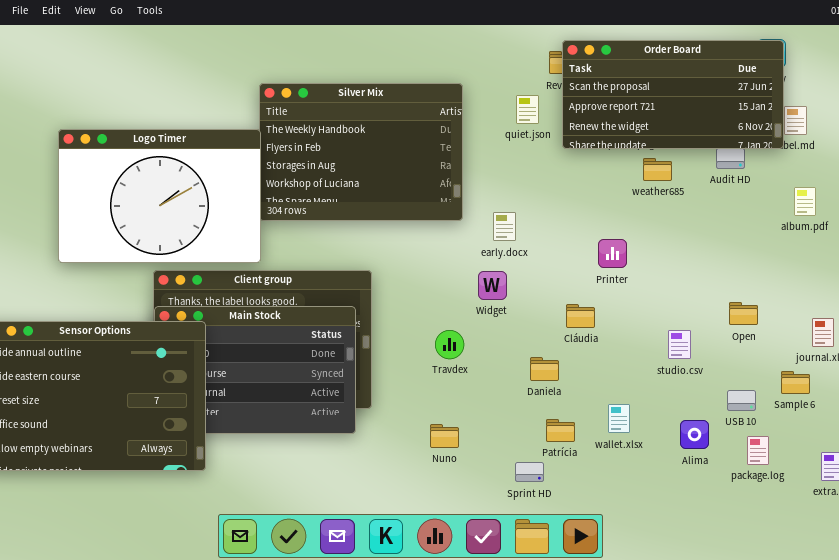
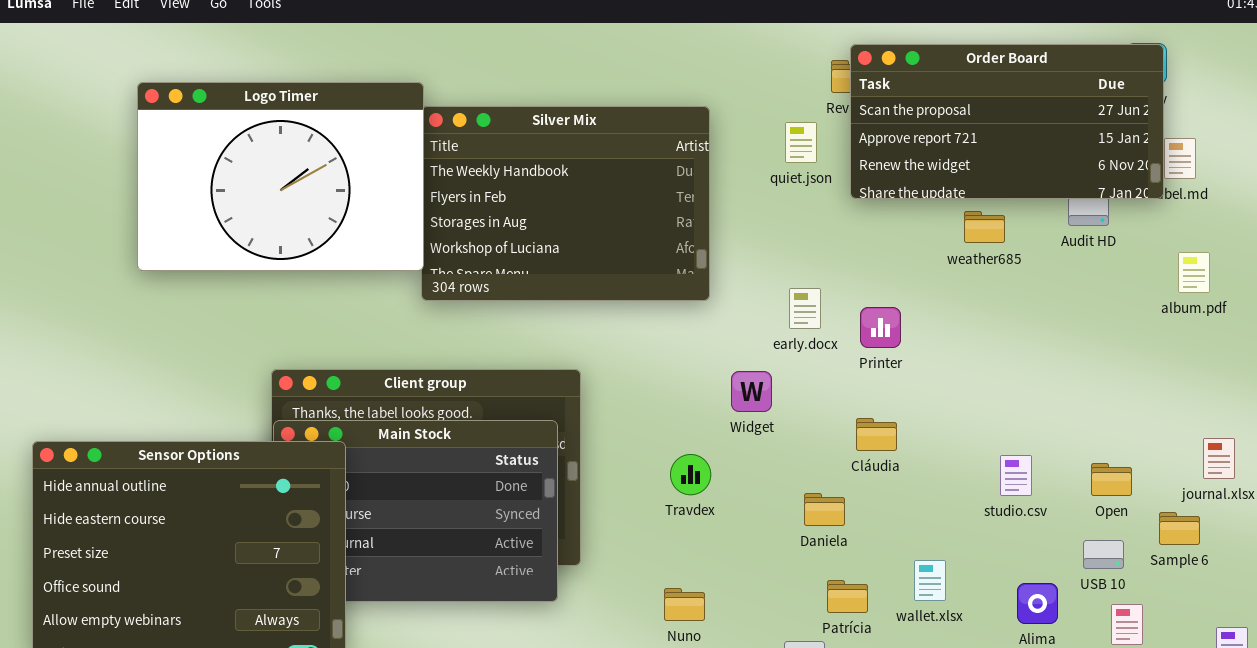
Logo Timer: [58,129,261,263] -> [137,82,424,271], moved
early.docx: [493,212,516,241] -> [789,288,821,329], moved
Printer: [598,239,627,268] -> [860,307,901,348], moved
Open: [729,302,758,325] -> [1091,463,1132,496], moved

